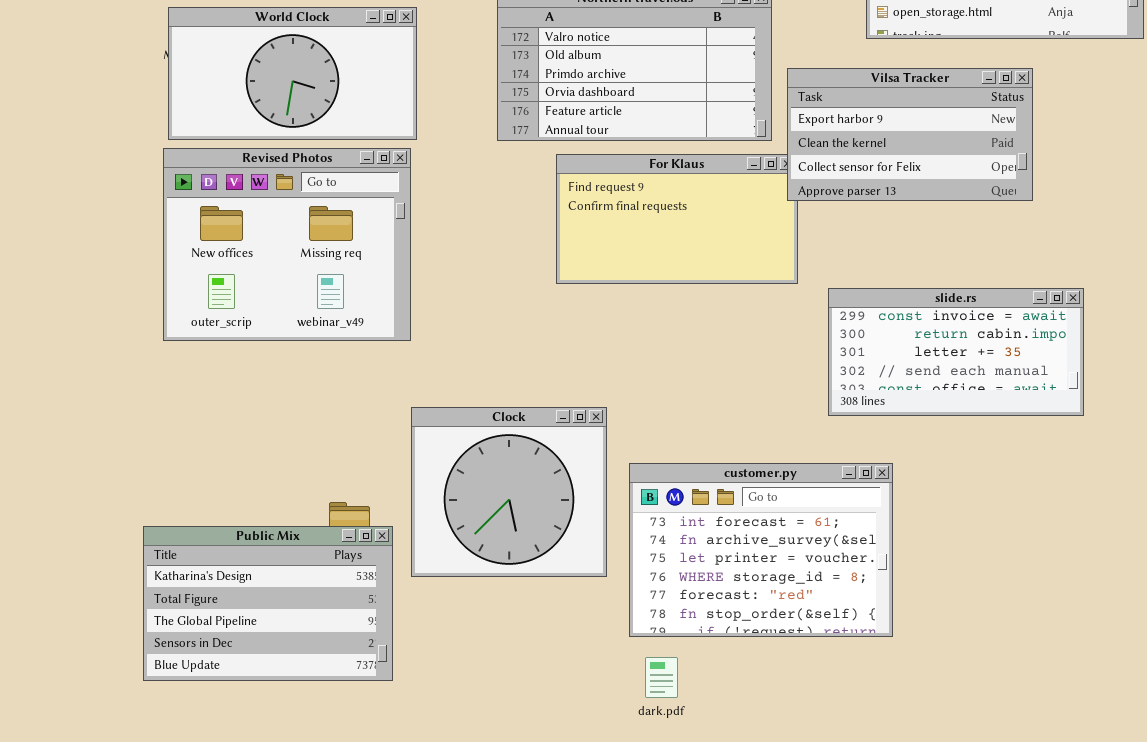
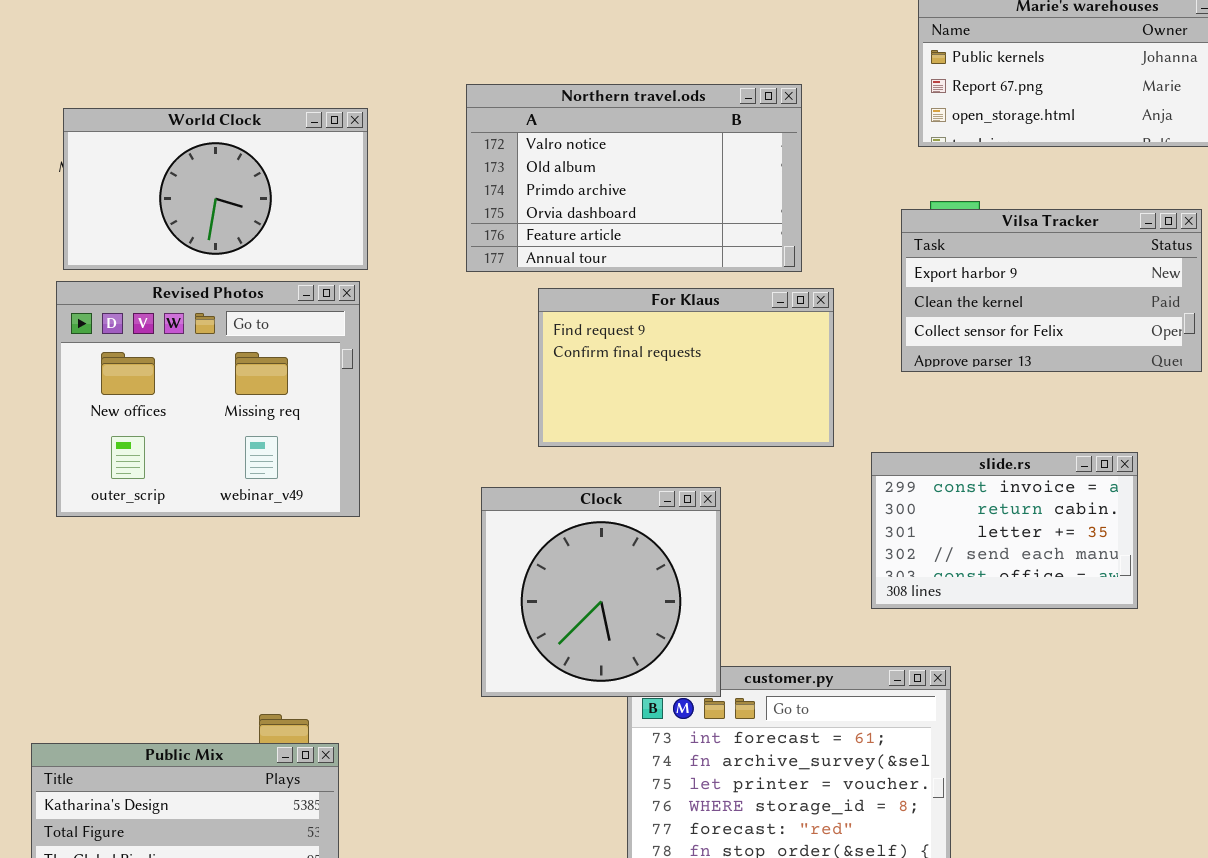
Vilsa Tracker: [787,68,1033,201] -> [901,209,1202,372], moved
slide.rs: [828,288,1084,416] -> [871,452,1138,609], resized
Clock: [411,407,607,577] -> [481,487,721,697], moved

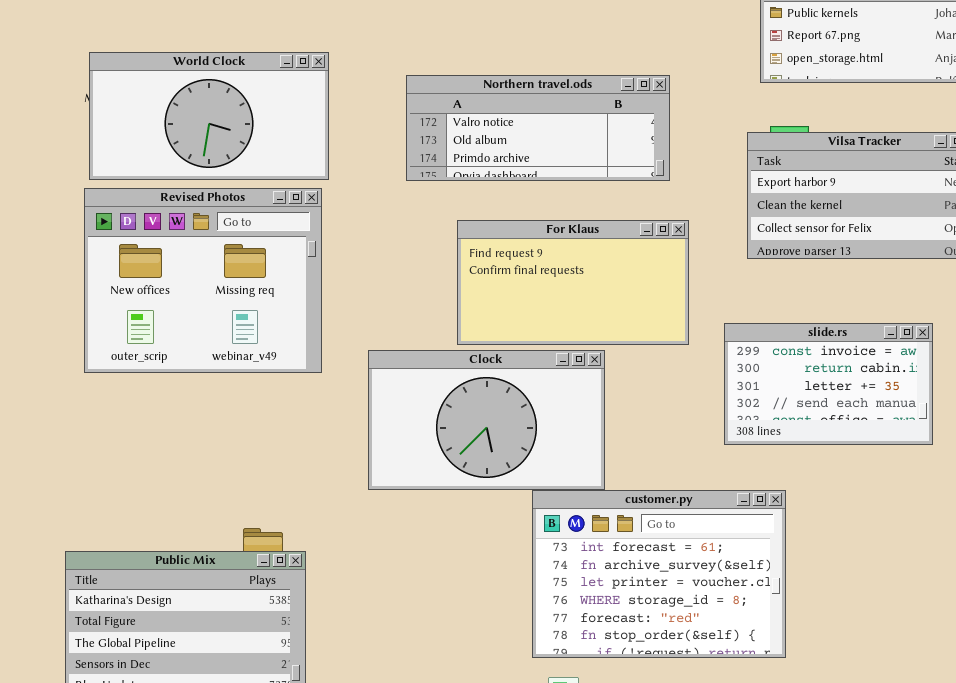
Northern travel.ods: [466,84,802,272] -> [406,75,670,181], resized
For Klaus: [538,288,834,447] -> [457,220,689,345], moved
Clock: [481,487,721,697] -> [368,350,605,490], resized

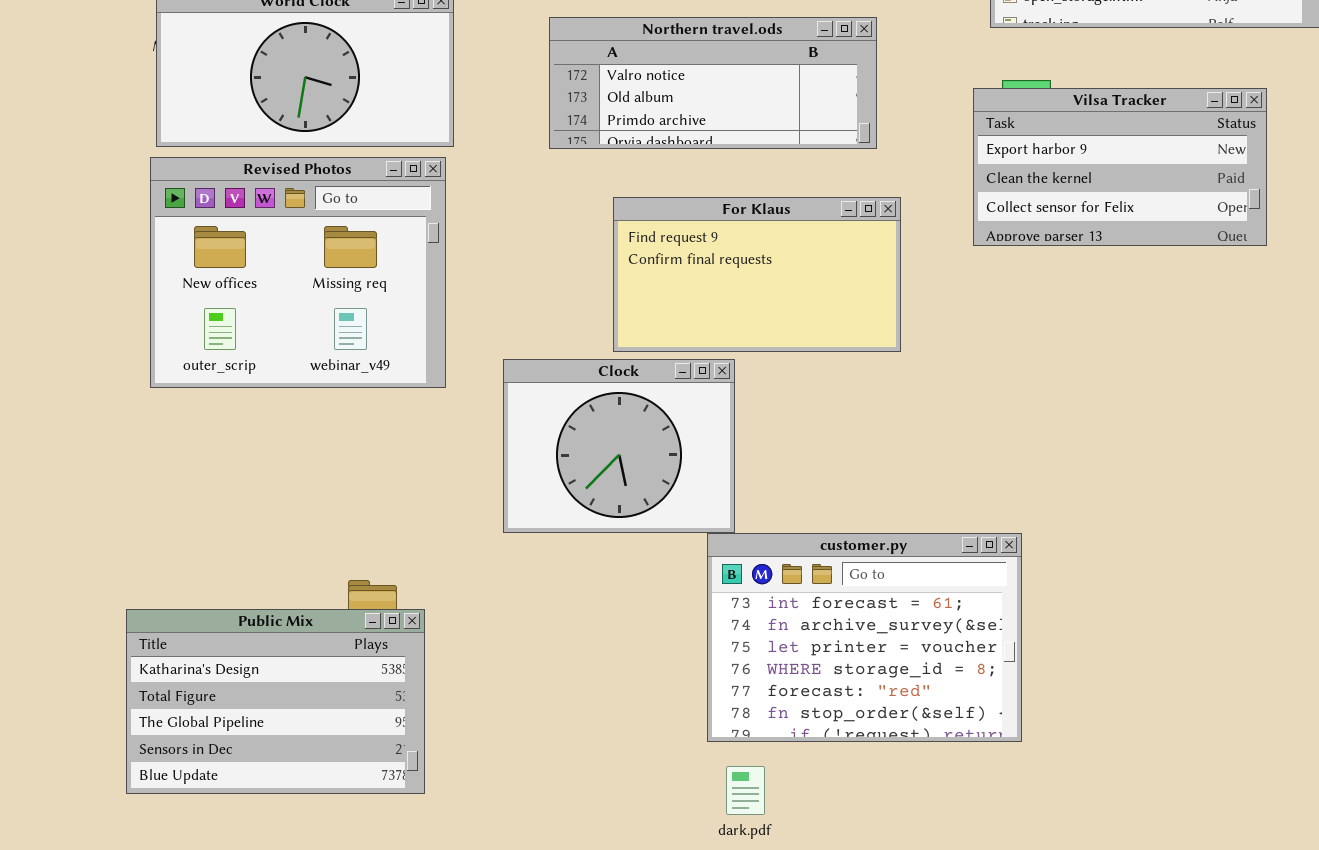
slide.rs: [724,323,933,445] -> none, closed
Clock: [368,350,605,490] -> [503,359,735,533], resized

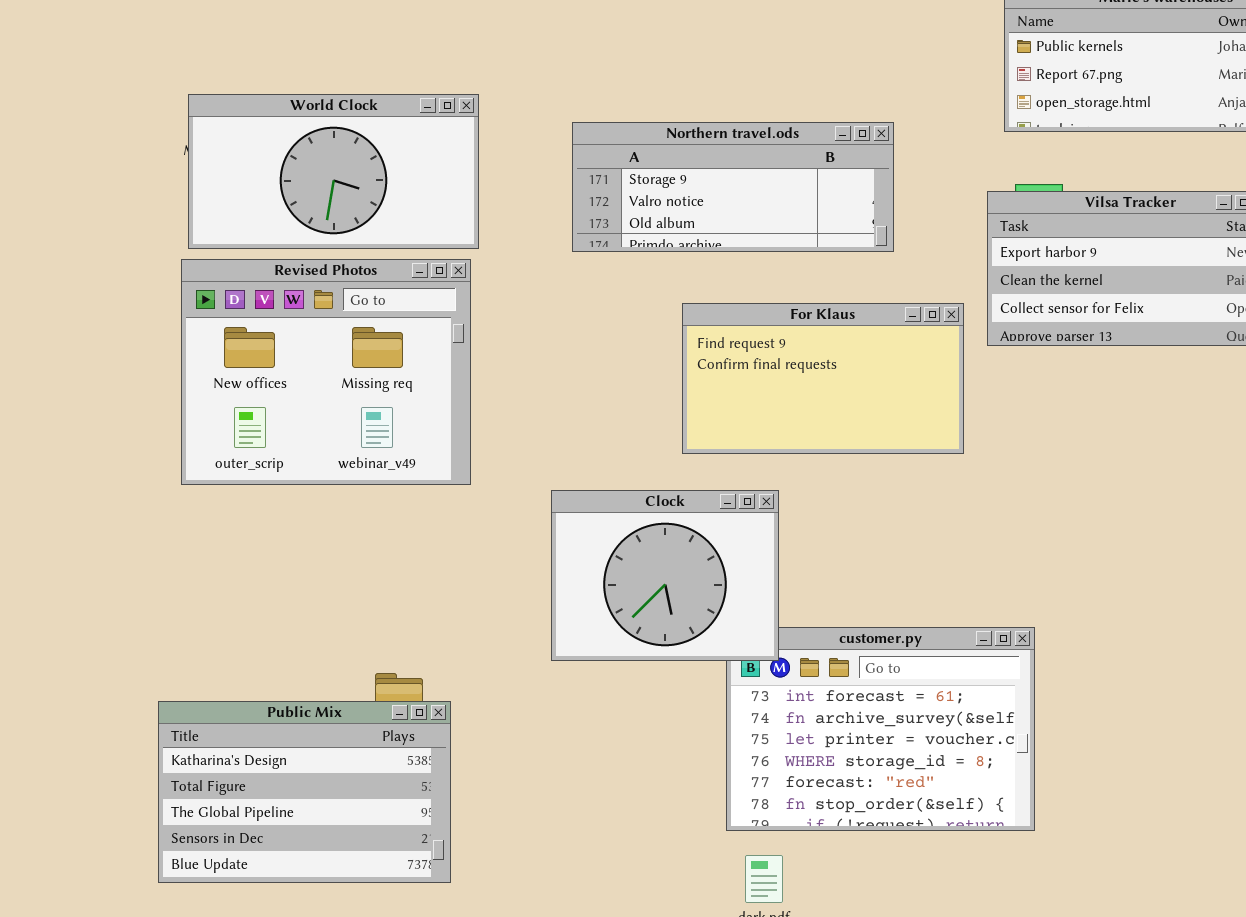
Northern travel.ods: [549,17,877,149] -> [572,122,894,252], scrolled up 1 row
For Klaus: [613,197,901,352] -> [682,303,964,454], moved
Clock: [503,359,735,533] -> [551,490,779,661], moved

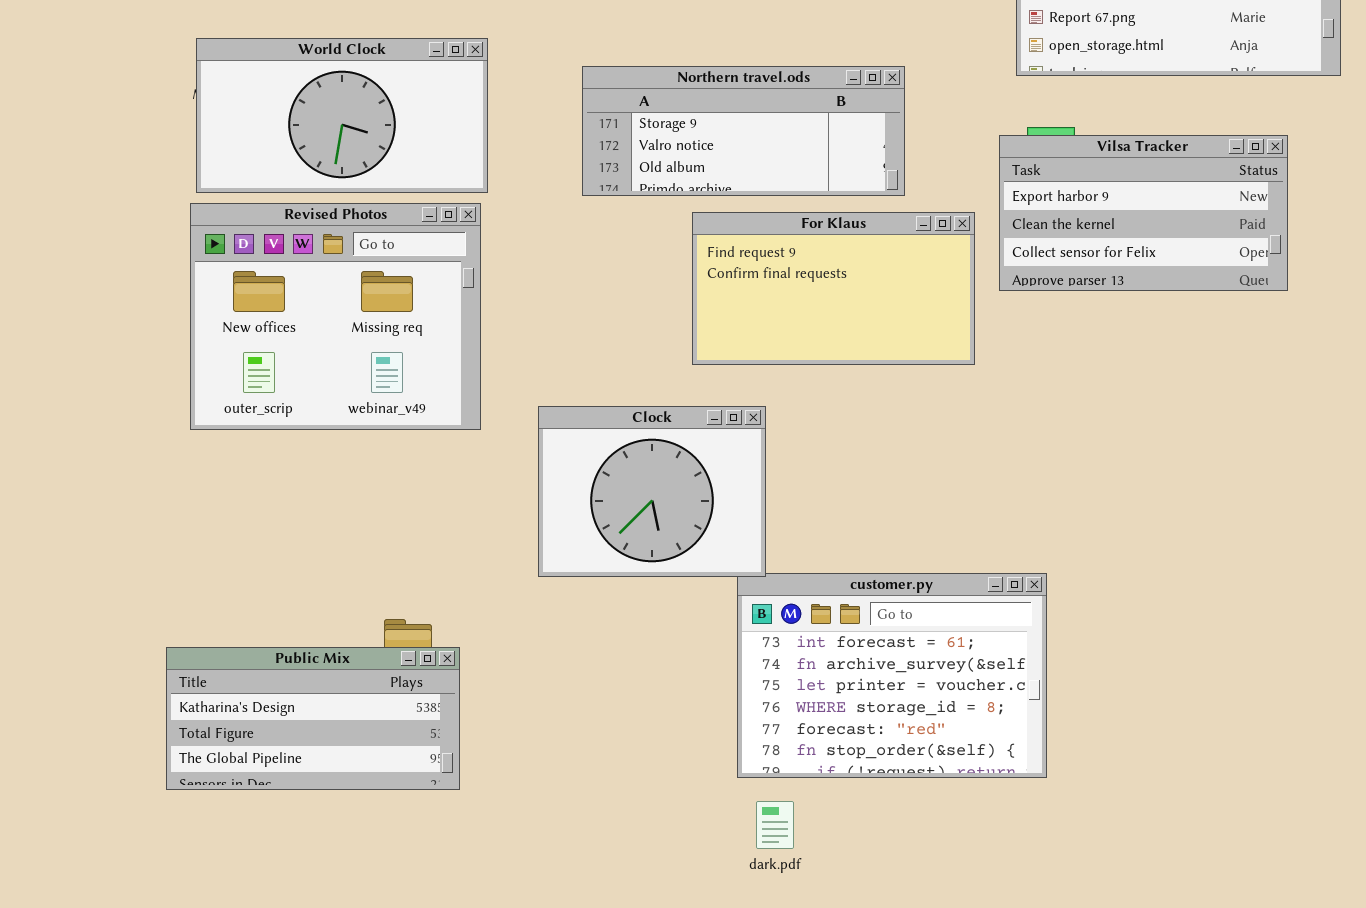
For Klaus: [682,303,964,454] -> [692,212,975,365], moved
Clock: [551,490,779,661] -> [538,406,766,577], moved
Public Mix: [158,701,451,883] -> [166,647,460,790], resized

